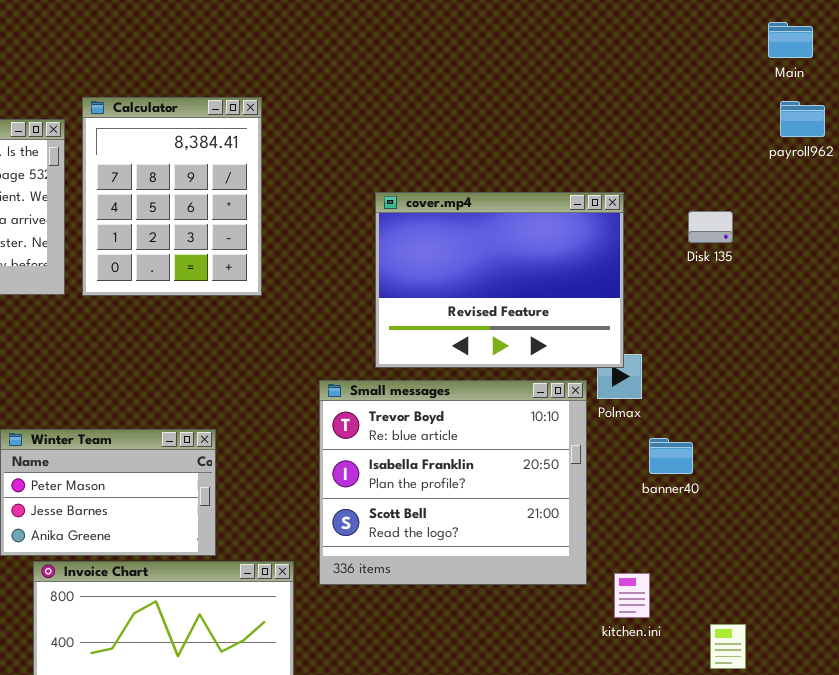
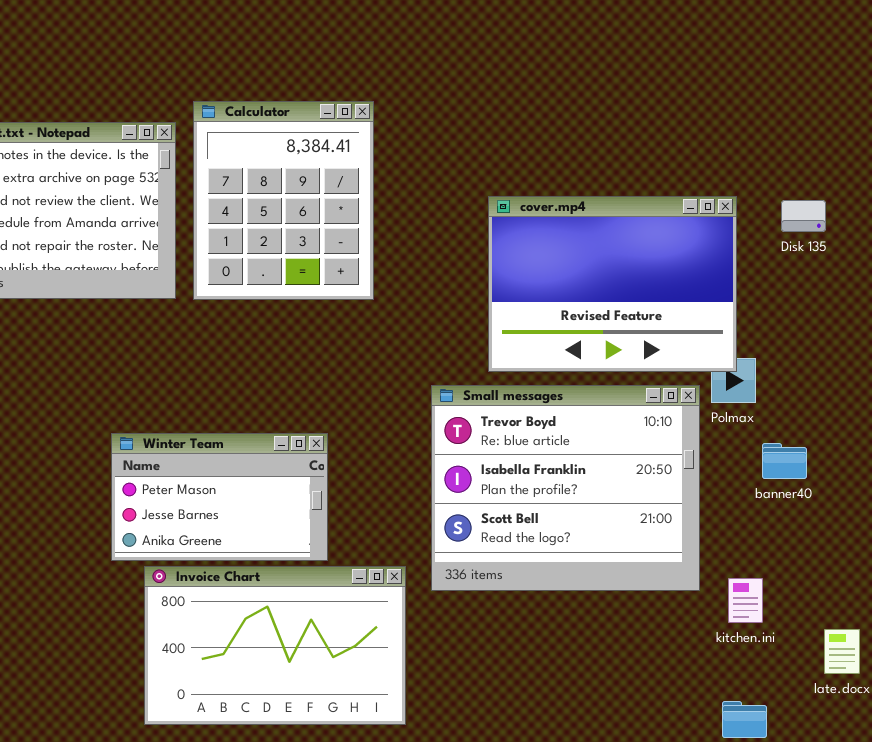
Disk 135: [688,211,733,243] -> [781,200,826,232], moved

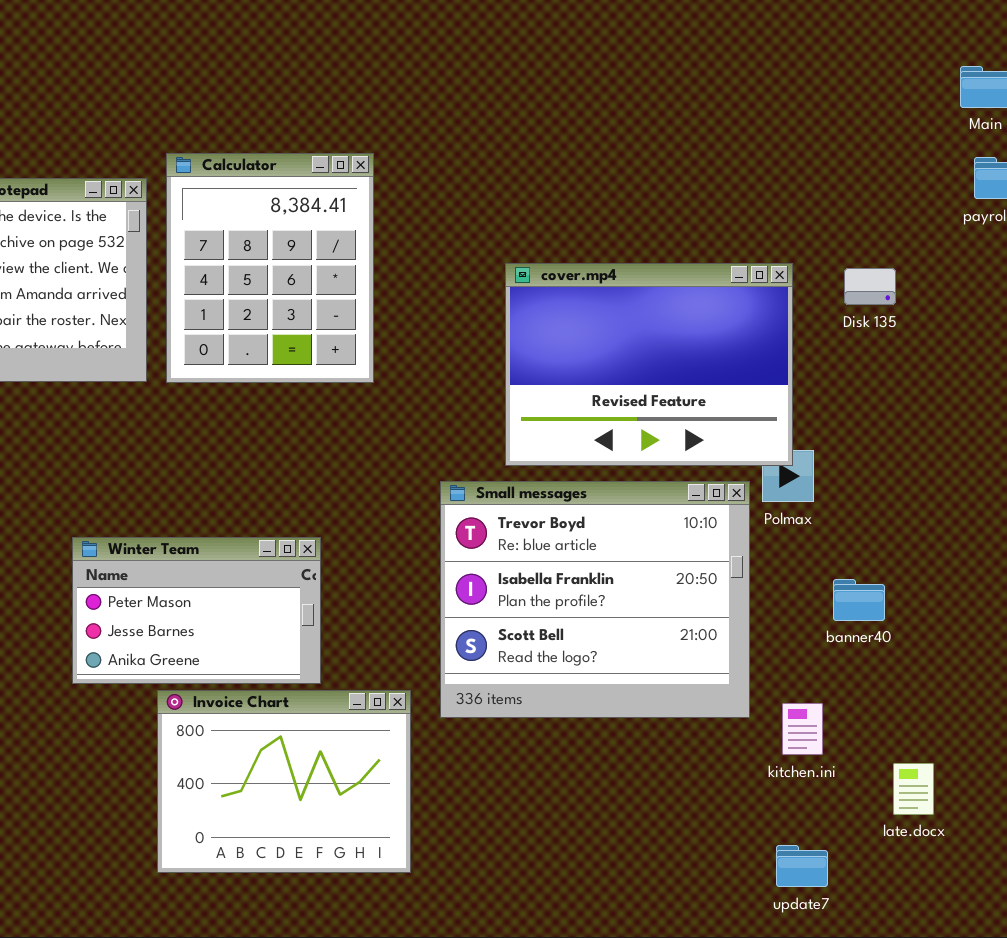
banner40: [762,443,807,479] -> [833,579,885,621], moved
Invoice Chart: [144,566,406,725] -> [157,690,411,873], resized

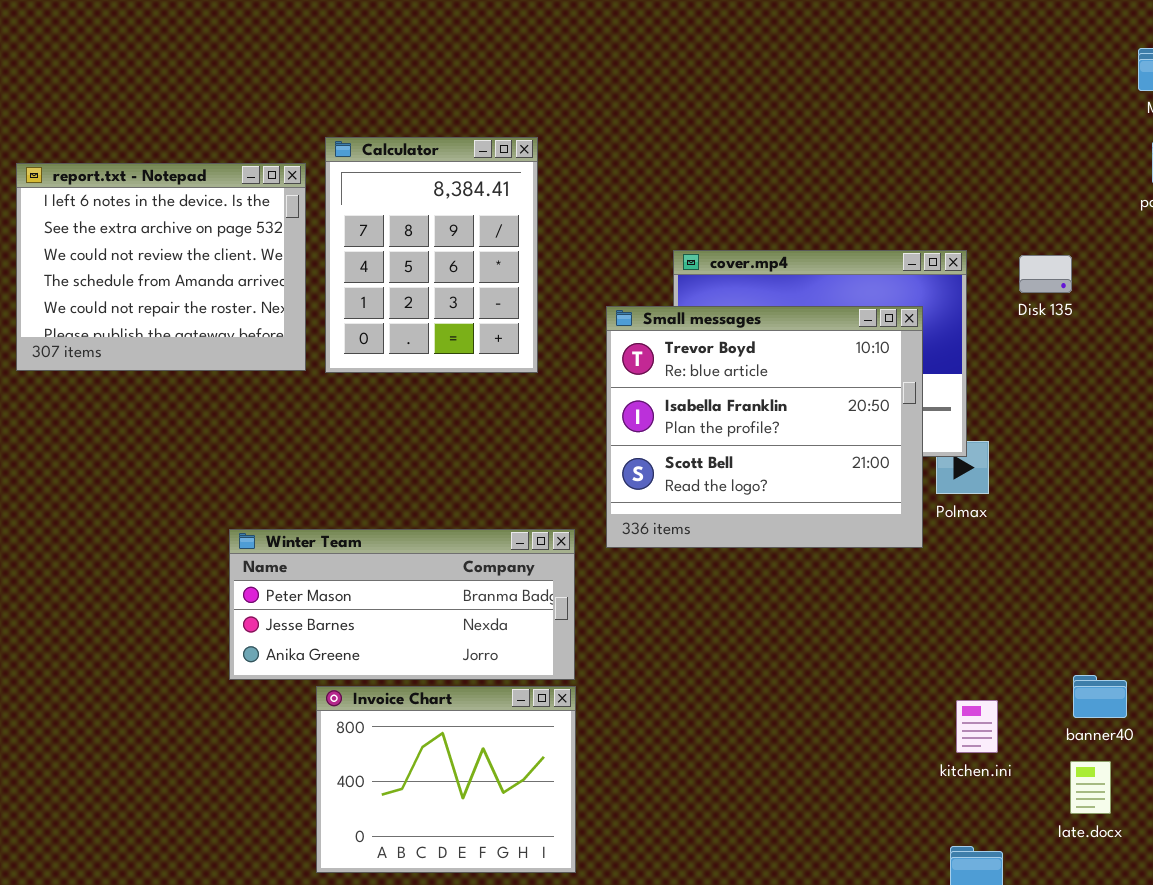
Small messages: [440,481,750,718] -> [606,306,923,548], moved
Winter Team: [72,537,321,684] -> [229,529,575,680], resized
banner40: [833,579,885,621] -> [1073,675,1127,718], moved

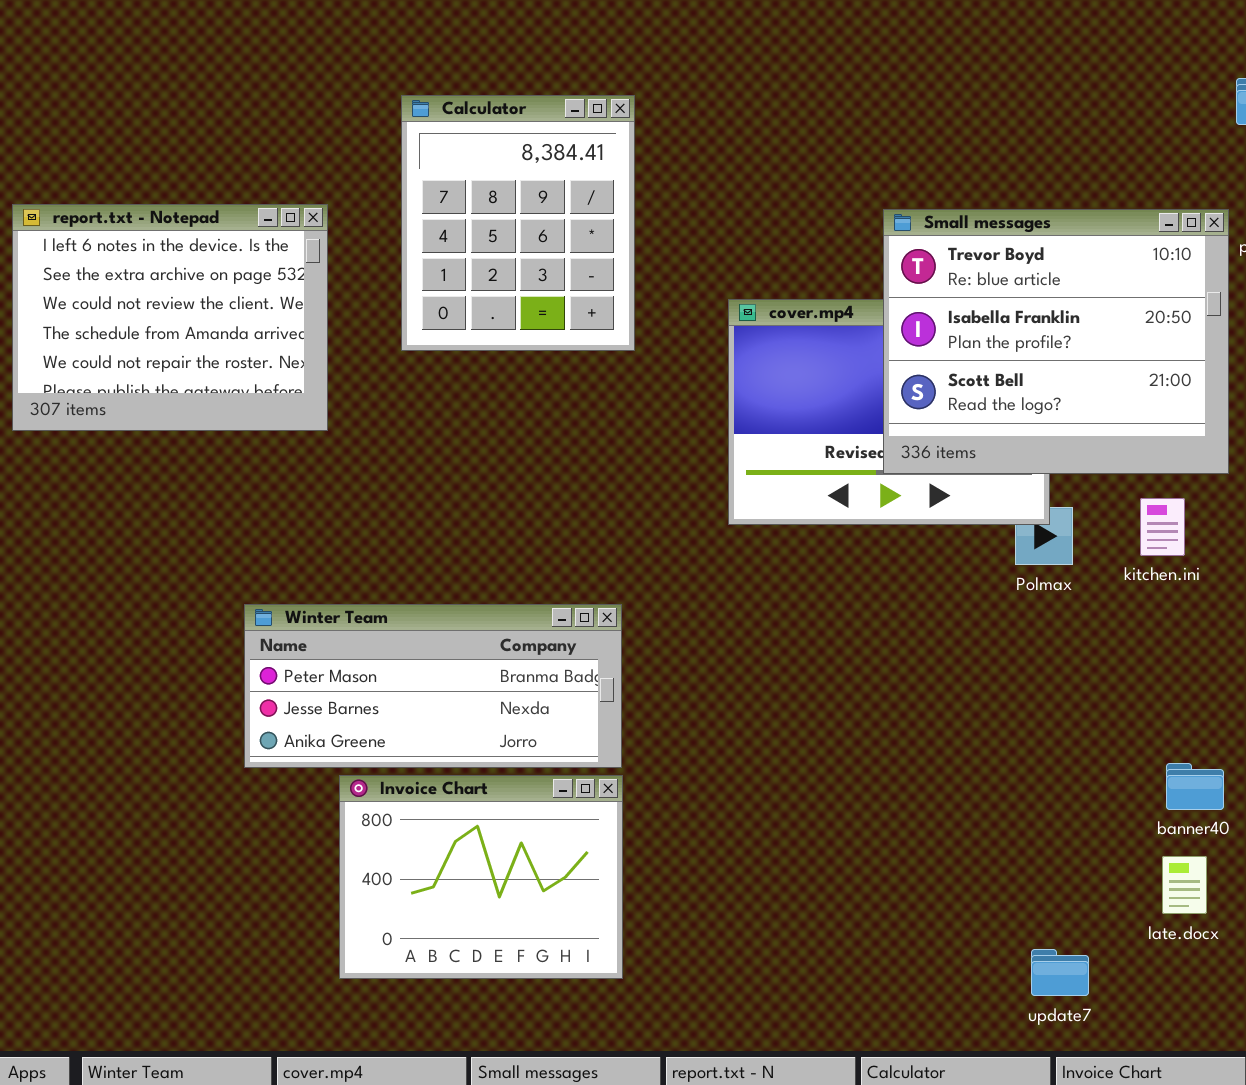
Calculator: [325,137,538,373] -> [401,95,635,351], moved
Small messages: [606,306,923,548] -> [883,209,1229,474], moved
kitchen.ini: [956,700,998,753] -> [1140,498,1185,556], moved

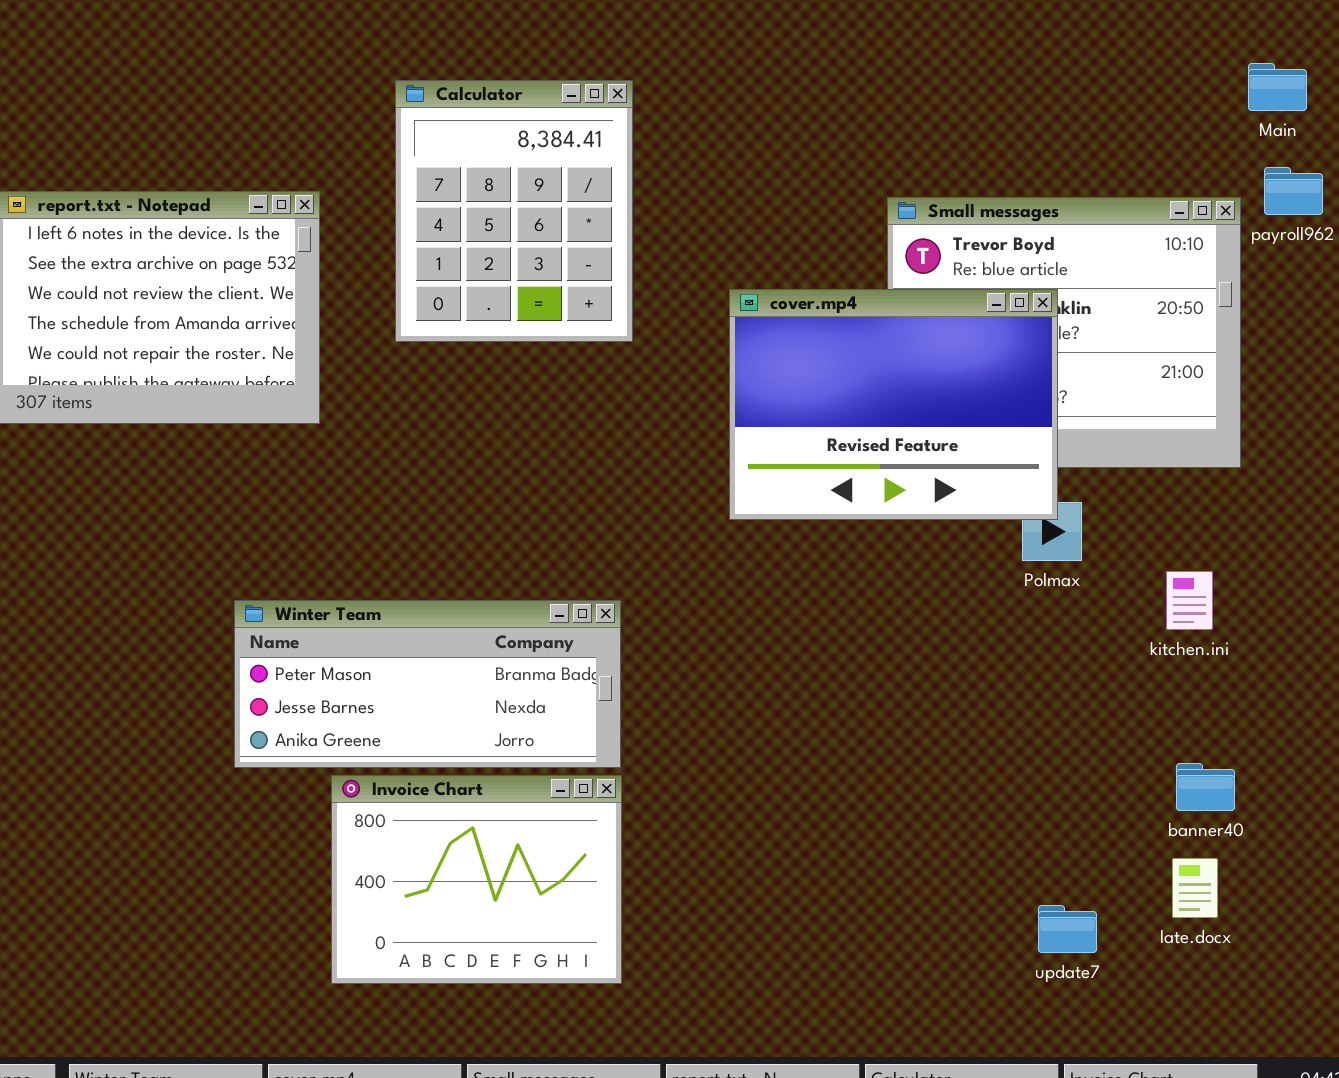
cover.mp4: [728,299,1050,525] -> [729,289,1058,520], raised
kitchen.ini: [1140,498,1185,556] -> [1166,571,1213,630], moved
update7: [1031,949,1089,996] -> [1038,905,1097,953], moved

